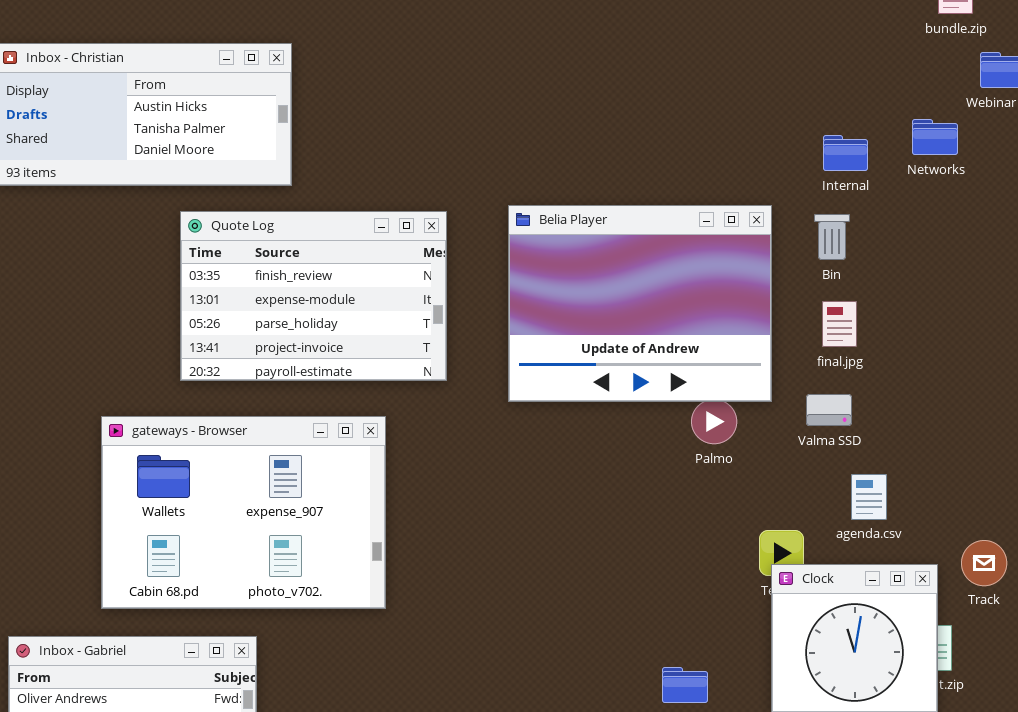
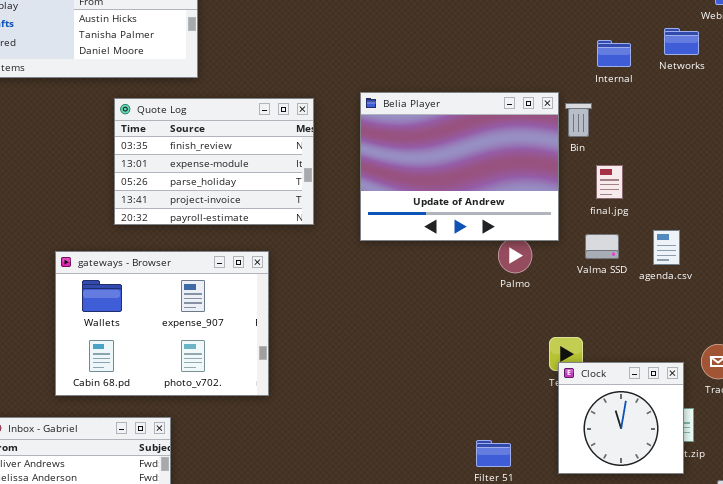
Bin: [814,214,850,260] -> [565,103,592,137], moved
agenda.csv: [851,474,887,520] -> [653,230,680,265], moved

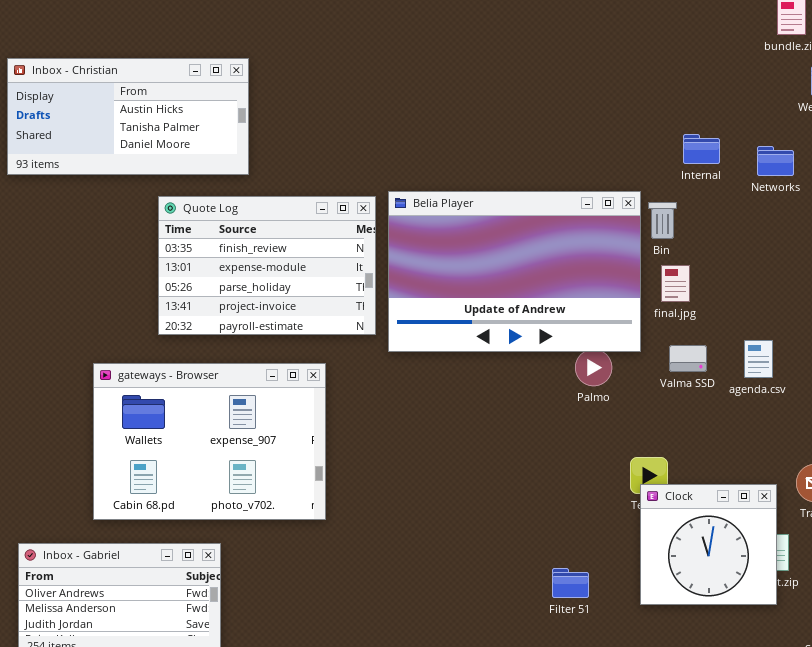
Networks: [664,28,699,55] -> [757,146,794,176], moved
Belia Player: [360,92,559,241] -> [388,191,641,352], resized
final.jpg: [596,165,623,199] -> [661,265,690,302], moved

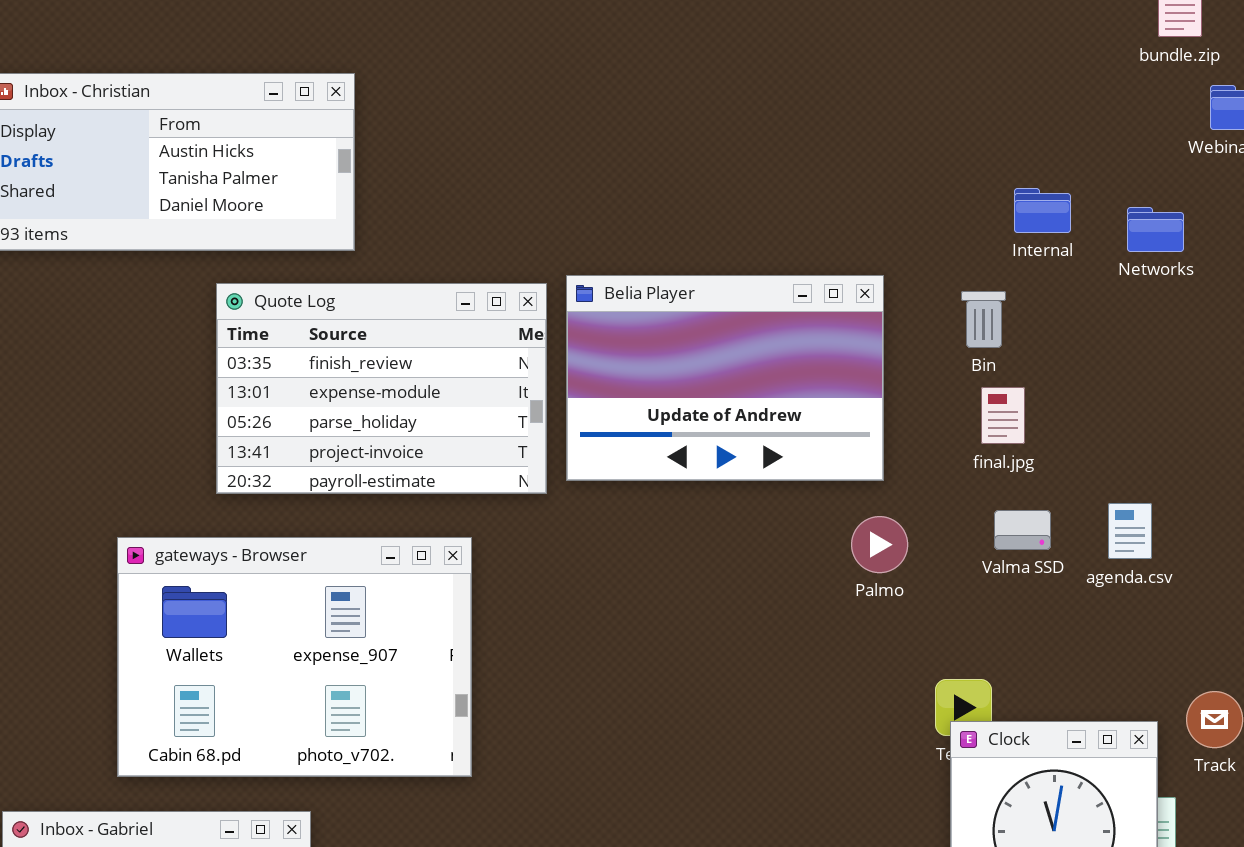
Belia Player: [388,191,641,352] -> [566,275,884,481], resized

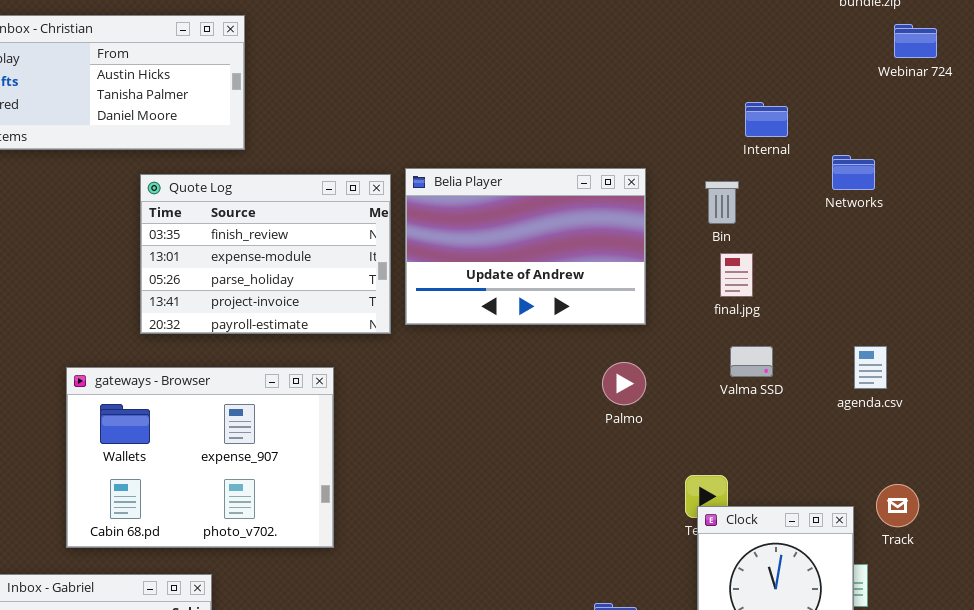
Networks: [1127,207,1184,252] -> [832,155,875,190], moved
agenda.csv: [1108,503,1152,559] -> [854,346,887,389], moved
Palmo: [851,516,908,573] -> [602,362,646,405], moved

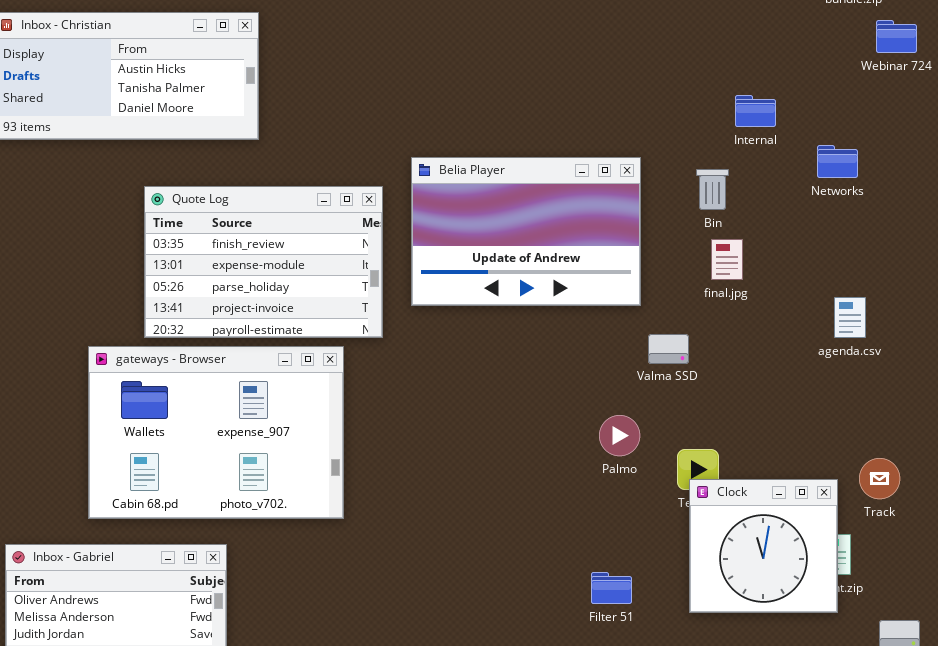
Quote Log: [140,174,391,334] -> [144,186,383,338], moved
Valma SSD: [730,346,773,377] -> [648,334,689,364], moved
agenda.csv: [854,346,887,389] -> [834,297,866,338], moved
Palmo: [602,362,646,405] -> [599,415,640,456], moved

